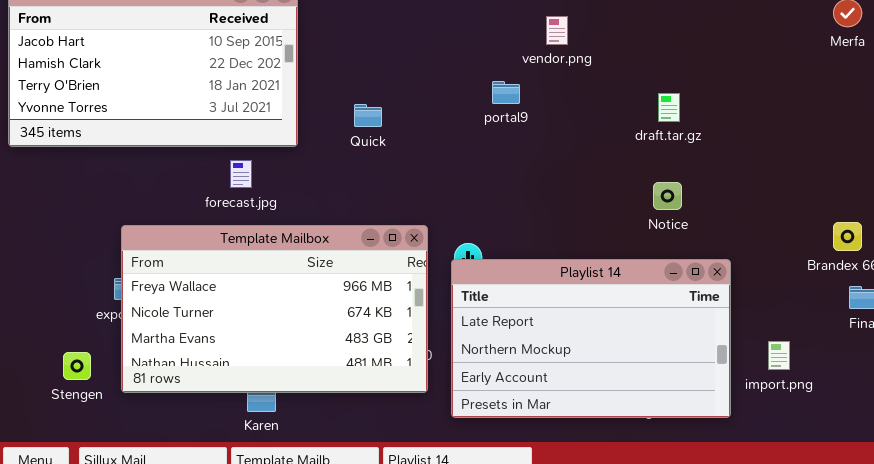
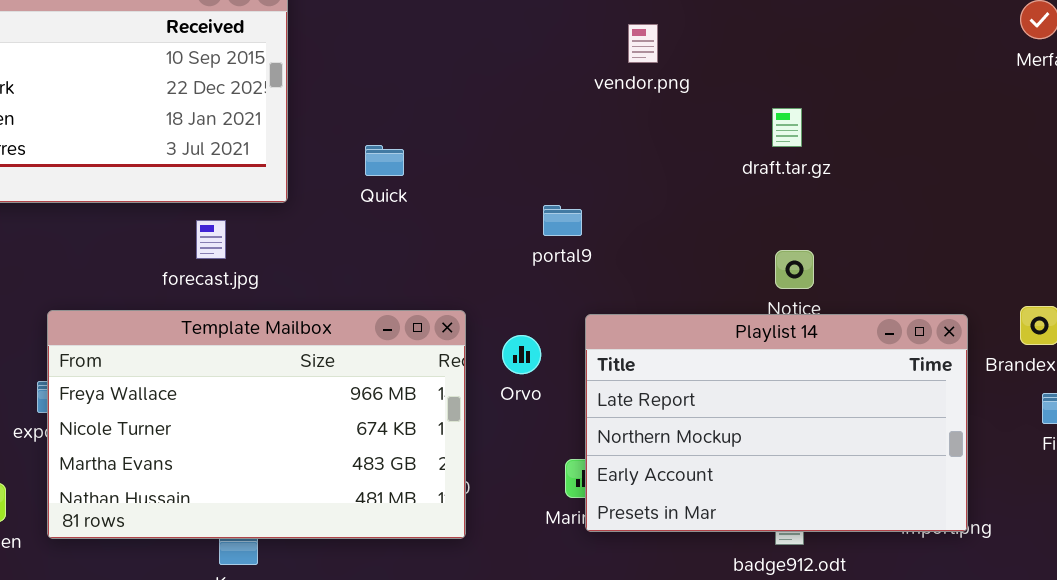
portal9: [492,81,520,104] -> [543,205,582,236], moved
draft.tar.gz: [658,93,680,122] -> [772,108,802,147], moved
Playlist 14: [451,259,731,418] -> [585,314,968,532], moved

